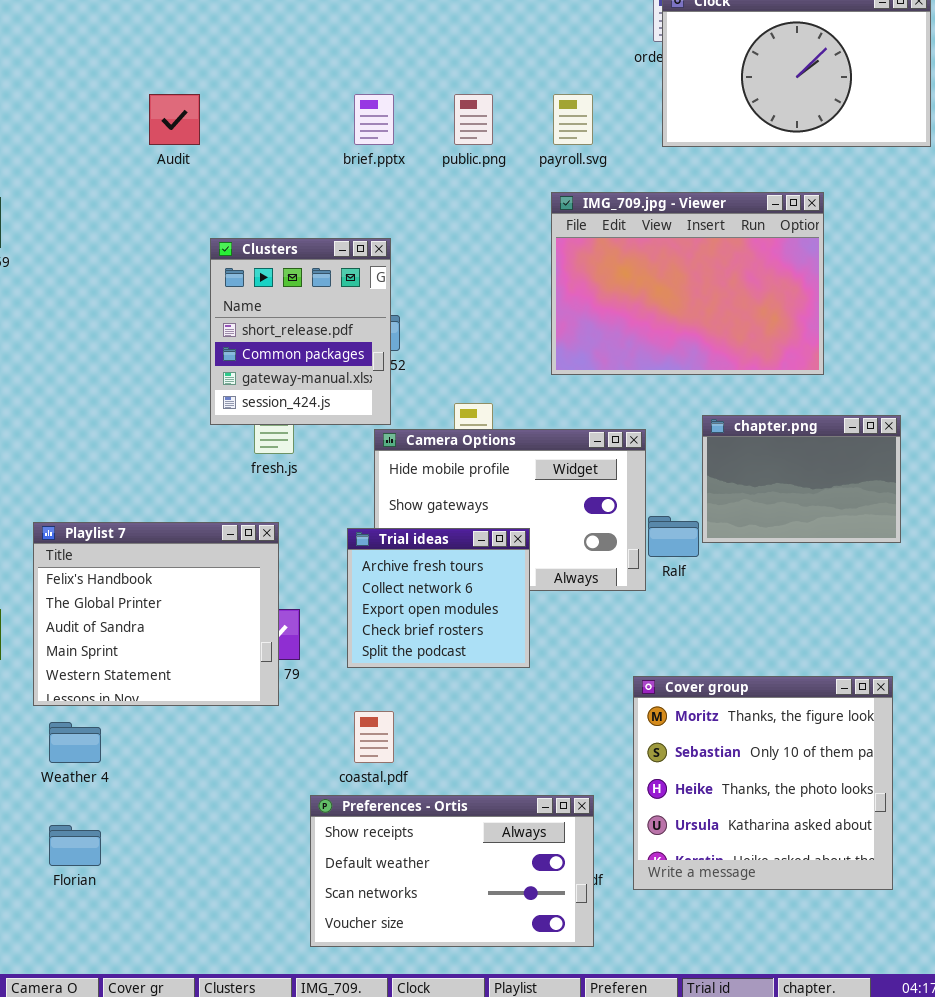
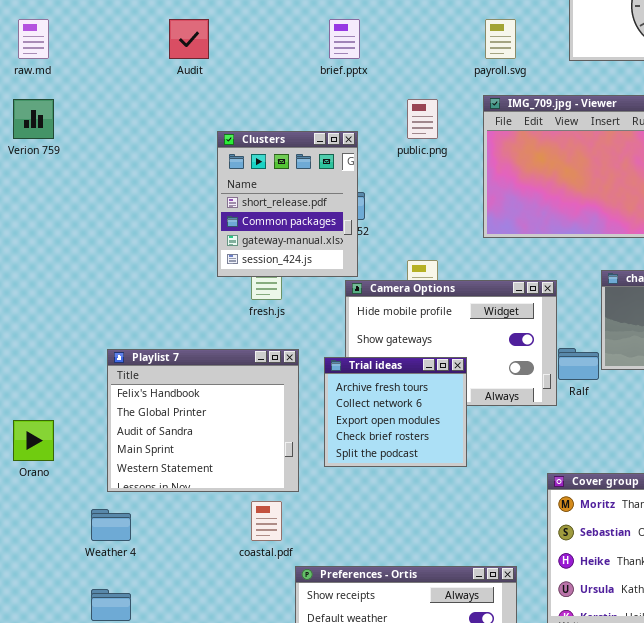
public.png: [454,94,493,145] -> [407,99,438,139], moved
Playlist 7: [33,522,279,706] -> [107,349,299,492], moved
coastal.pdf: [354,711,394,763] -> [251,501,282,541], moved

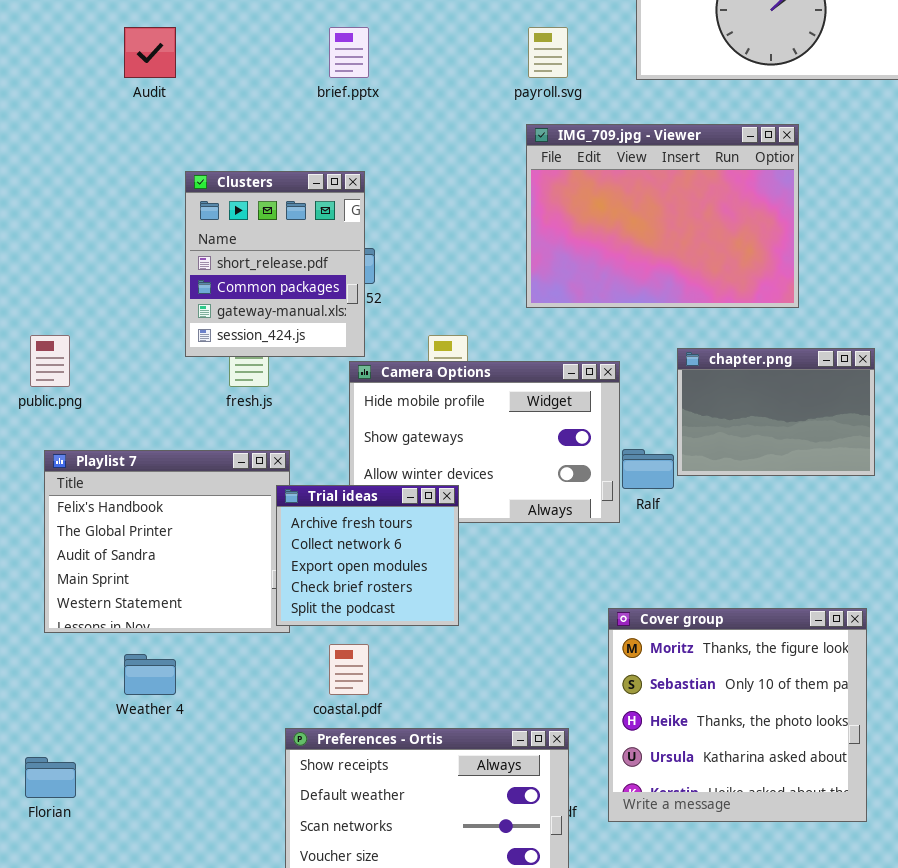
public.png: [407,99,438,139] -> [30,335,70,387], moved
Trial ideas: [324,357,467,467] -> [276,485,459,626], moved
coastal.pdf: [251,501,282,541] -> [329,644,369,695], moved
Weather 4: [91,509,131,541] -> [124,654,176,695], moved

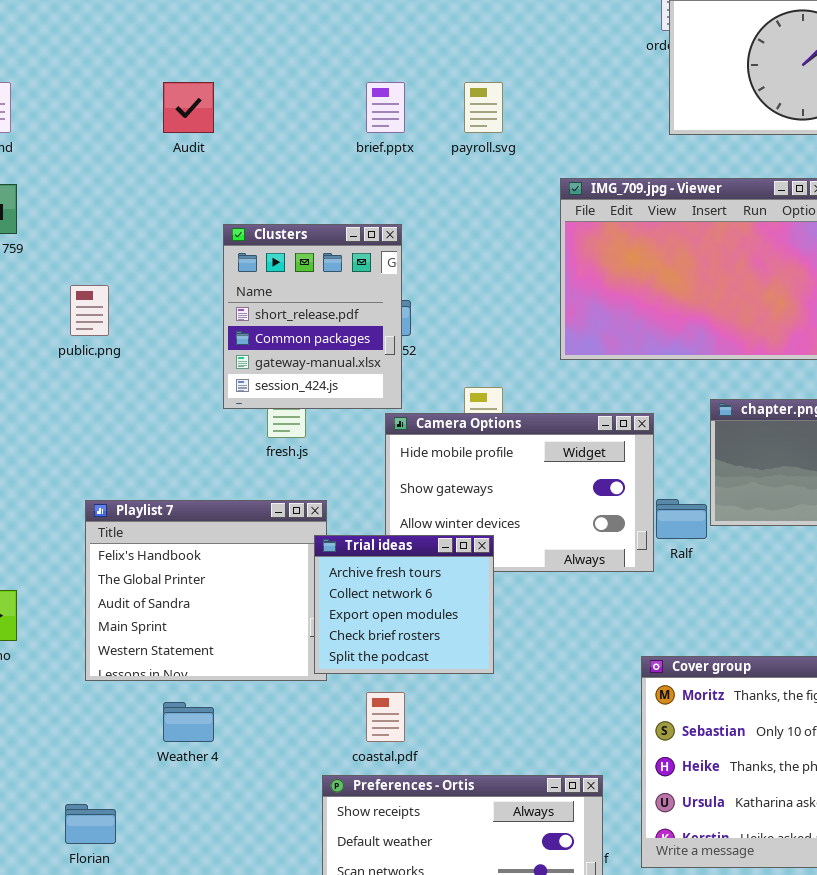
payroll.svg: [528,27,568,78] -> [464,82,503,133], moved
public.png: [30,335,70,387] -> [70,285,109,336], moved

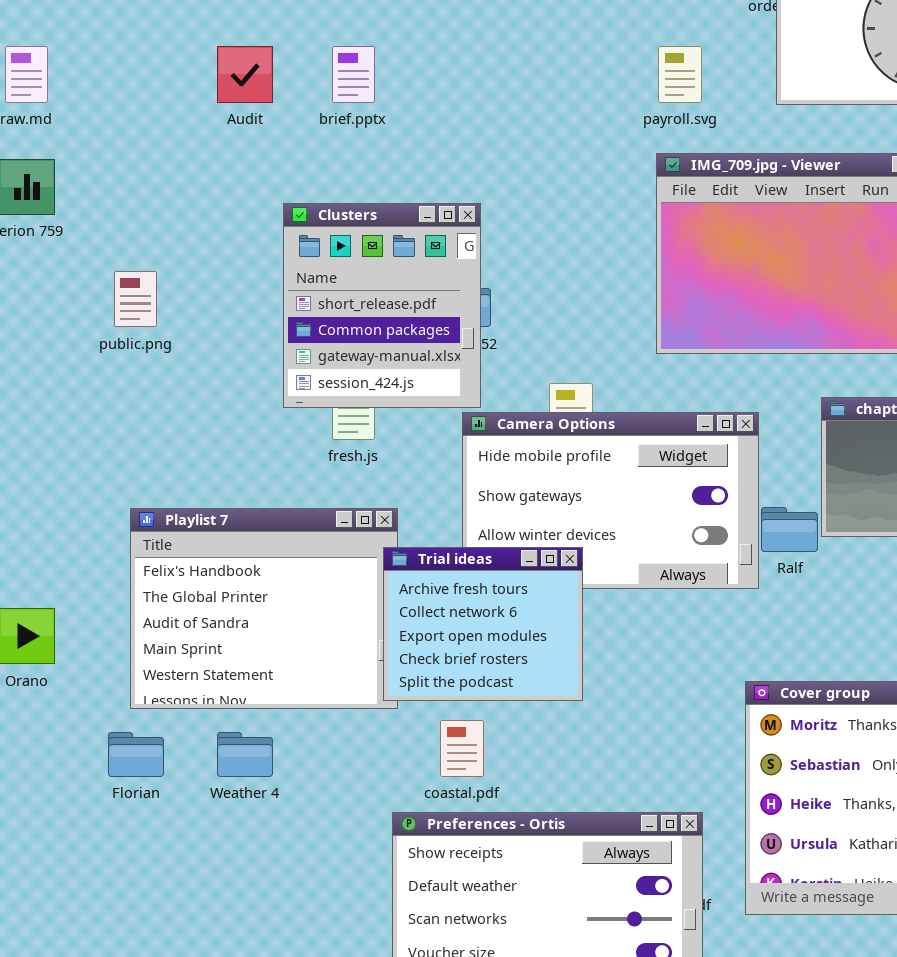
brief.pptx: [366,82,405,133] -> [332,46,375,103], moved
payroll.svg: [464,82,503,133] -> [658,46,702,103], moved
Florian: [65,804,116,844] -> [108,732,164,777], moved

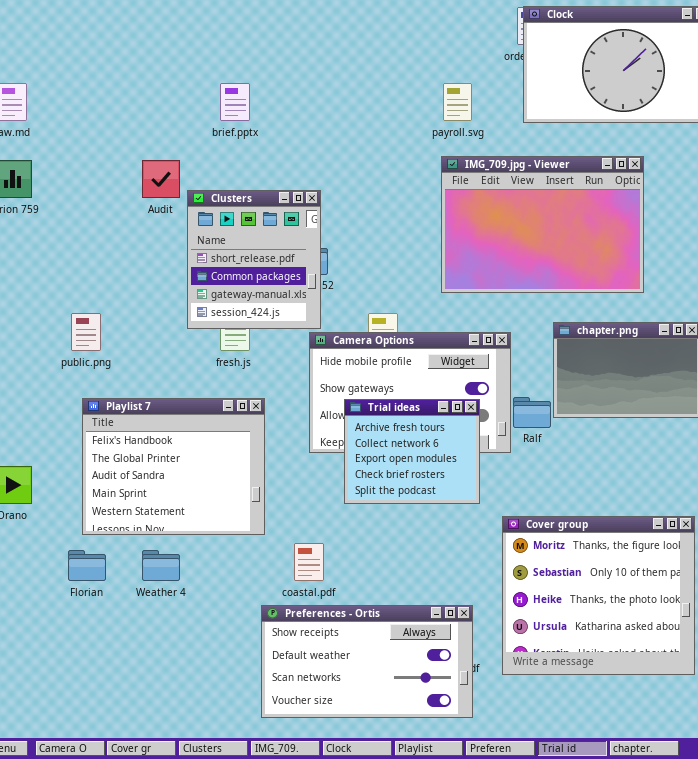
Audit: [217,46,273,103] -> [142,160,180,198], moved
public.png: [114,271,157,327] -> [71,313,101,351], moved
Trial ideas: [383,547,583,701] -> [344,399,480,504], moved

